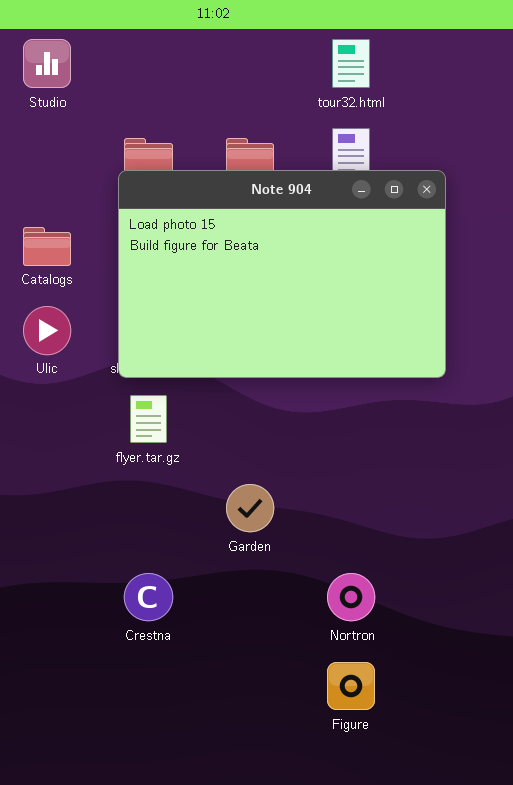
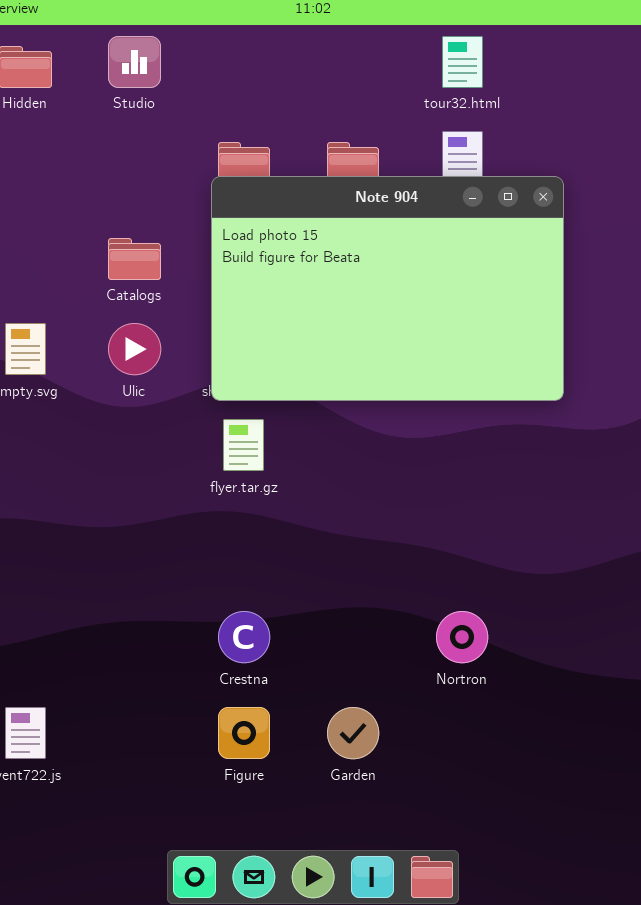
Garden: [226,484,274,532] -> [327,707,379,759], moved
Figure: [327,662,375,710] -> [218,707,270,759], moved

